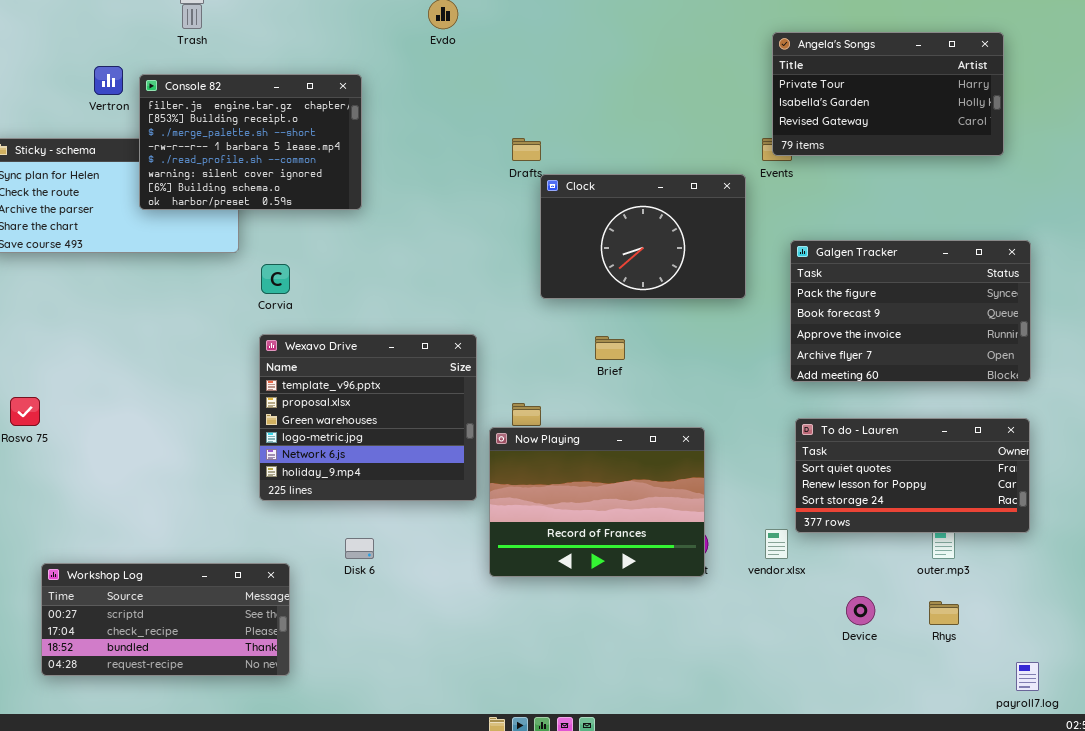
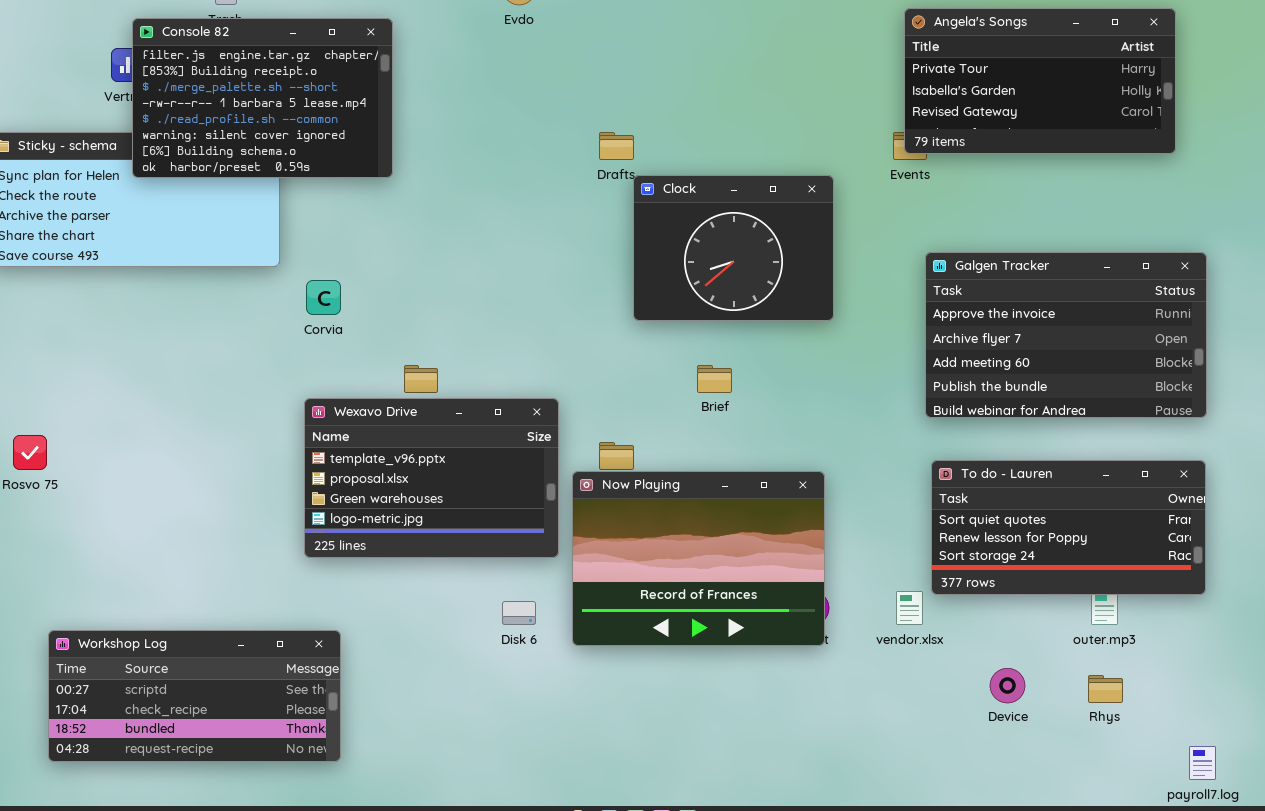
Console 82: [139,74,362,210] -> [132,18,393,178], moved
Clock: [540,174,746,299] -> [633,175,834,321], resized
Galgen Tracker: [790,240,1031,382] -> [925,252,1207,418], scrolled down 2 rows
Wexavo Drive: [259,334,477,501] -> [304,398,559,558], resized
Disk 6: [345,538,374,559] -> [502,601,536,625], moved

